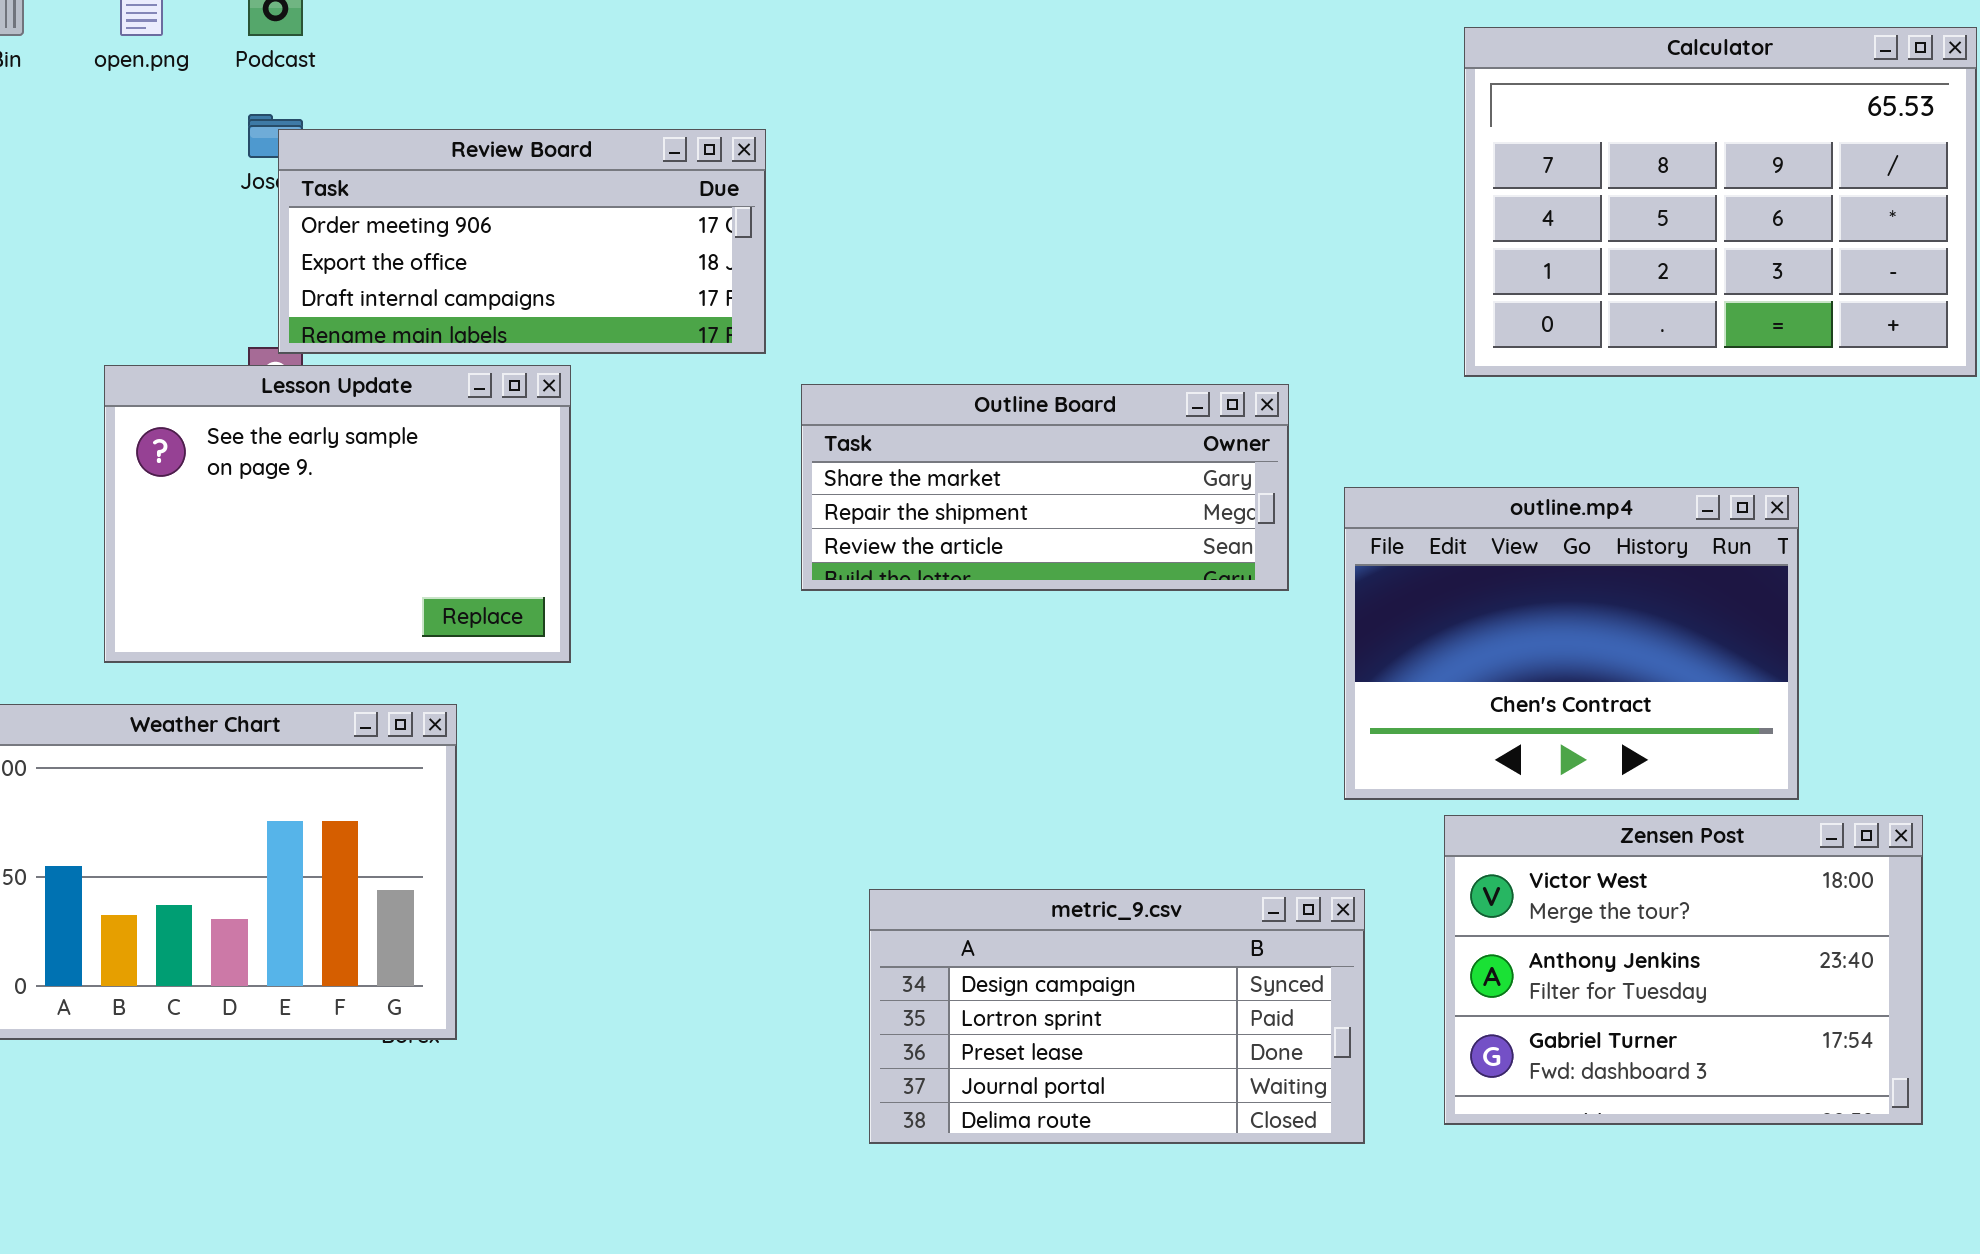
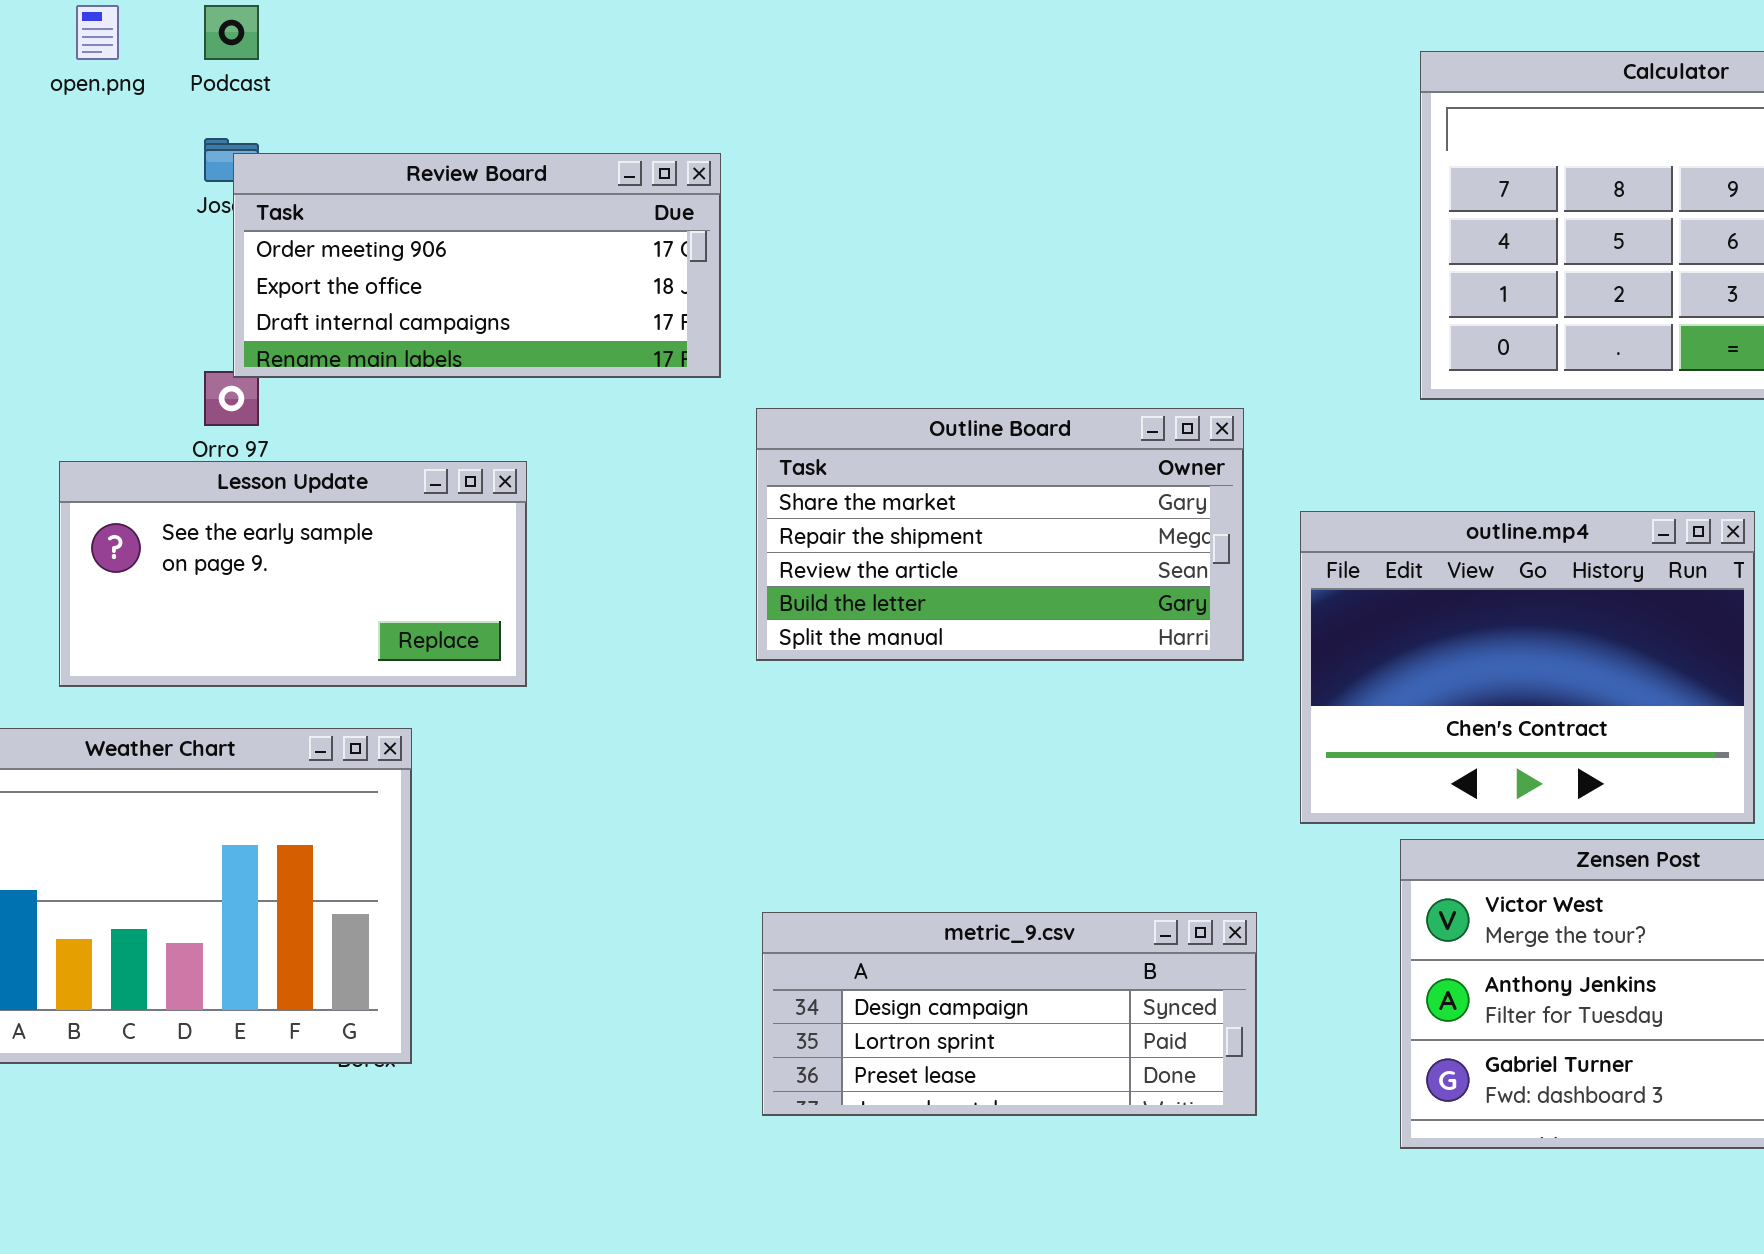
Lesson Update: [104,365,571,663] -> [59,461,527,687], resized
Outline Board: [801,384,1289,591] -> [756,408,1244,661], resized
metric_9.csv: [869,889,1365,1144] -> [762,912,1257,1116], moved, resized

